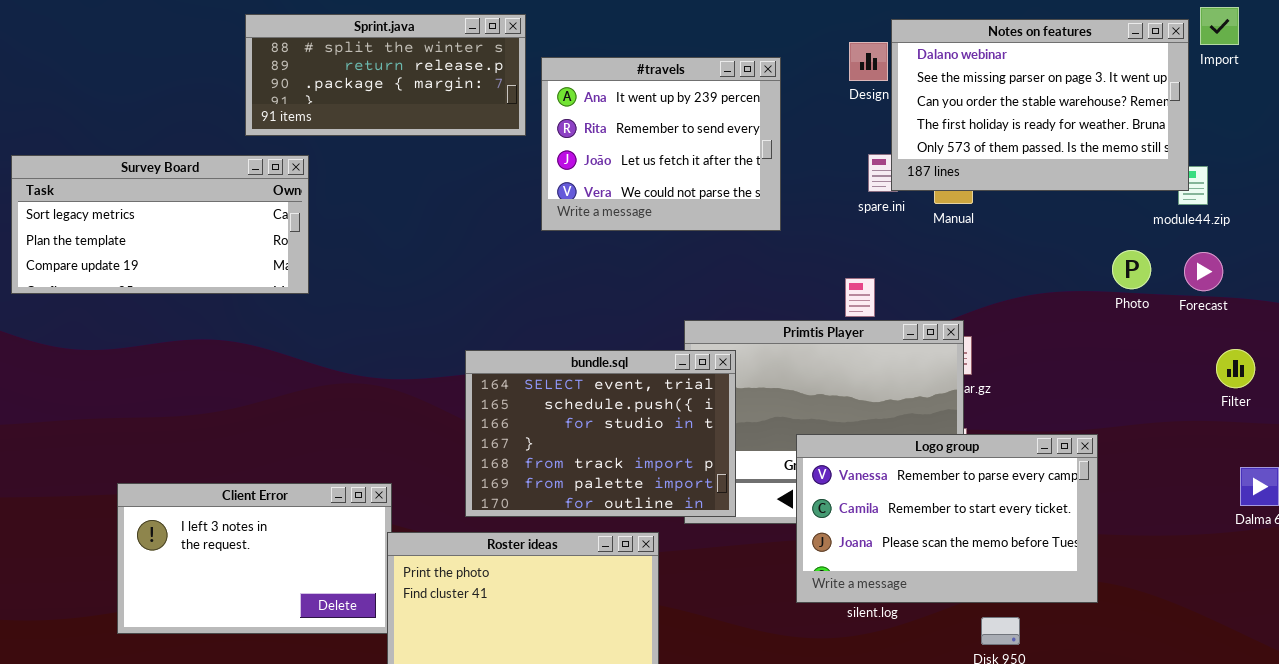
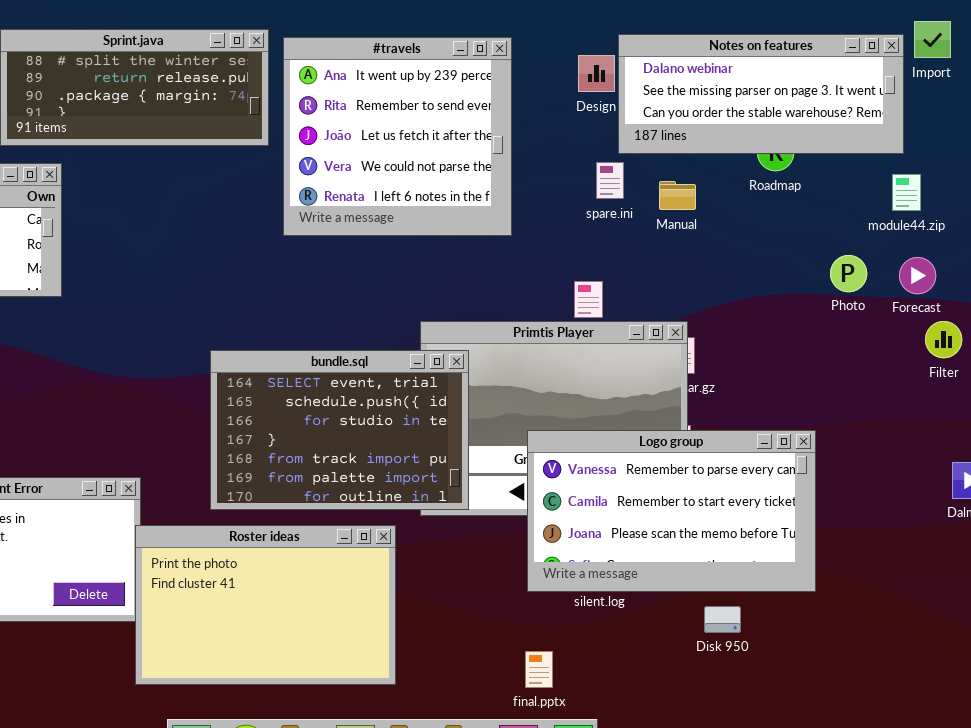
Notes on features: [891,19,1189,191] -> [618,34,904,154], resized
#travels: [541,57,781,231] -> [283,37,512,236], resized
Filter: [1216,349,1255,388] -> [925,321,962,358], moved

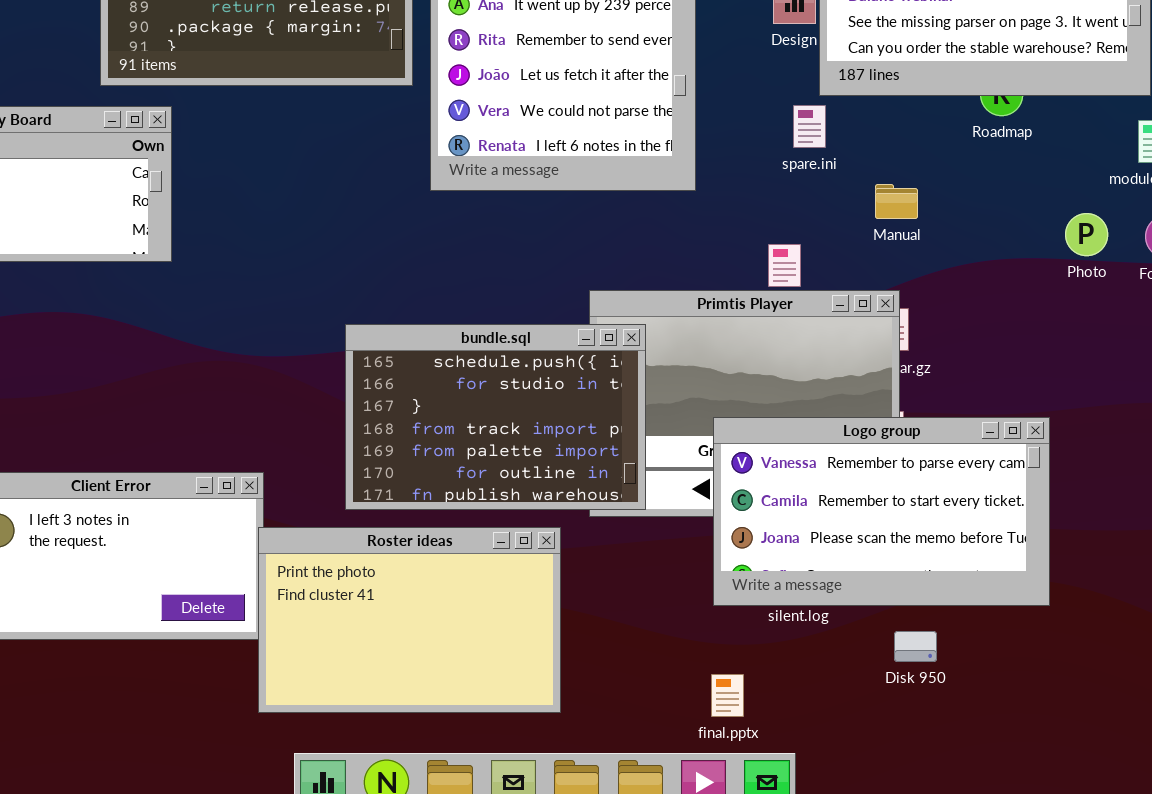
Manual: [659,181,696,210] -> [875,184,918,219], moved
bundle.sql: [210,350,469,510] -> [345,324,646,510], scrolled down 1 row
Disk 950: [704,606,741,633] -> [894,631,937,662], moved

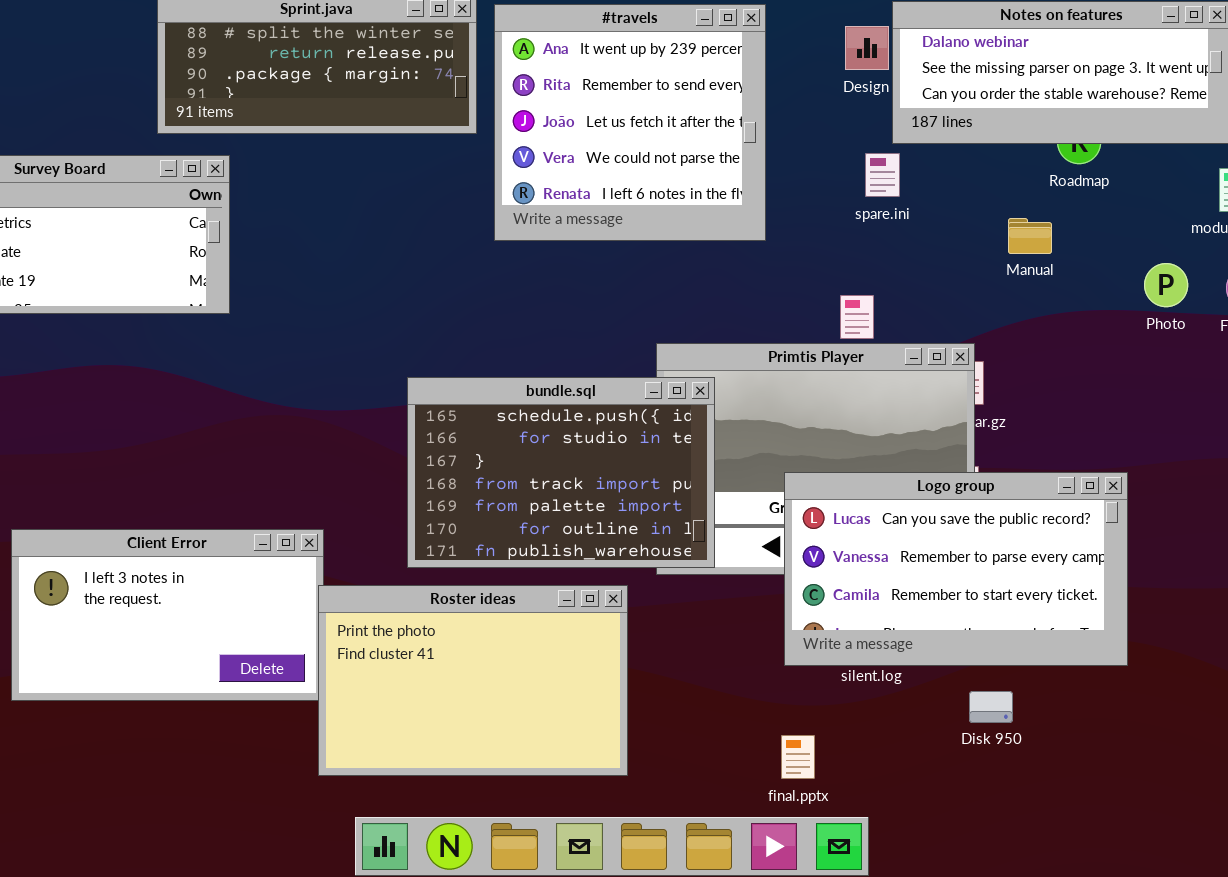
Manual: [875,184,918,219] -> [1008,218,1052,254], moved
Logo group: [713,417,1050,606] -> [784,472,1128,666], scrolled up 1 row

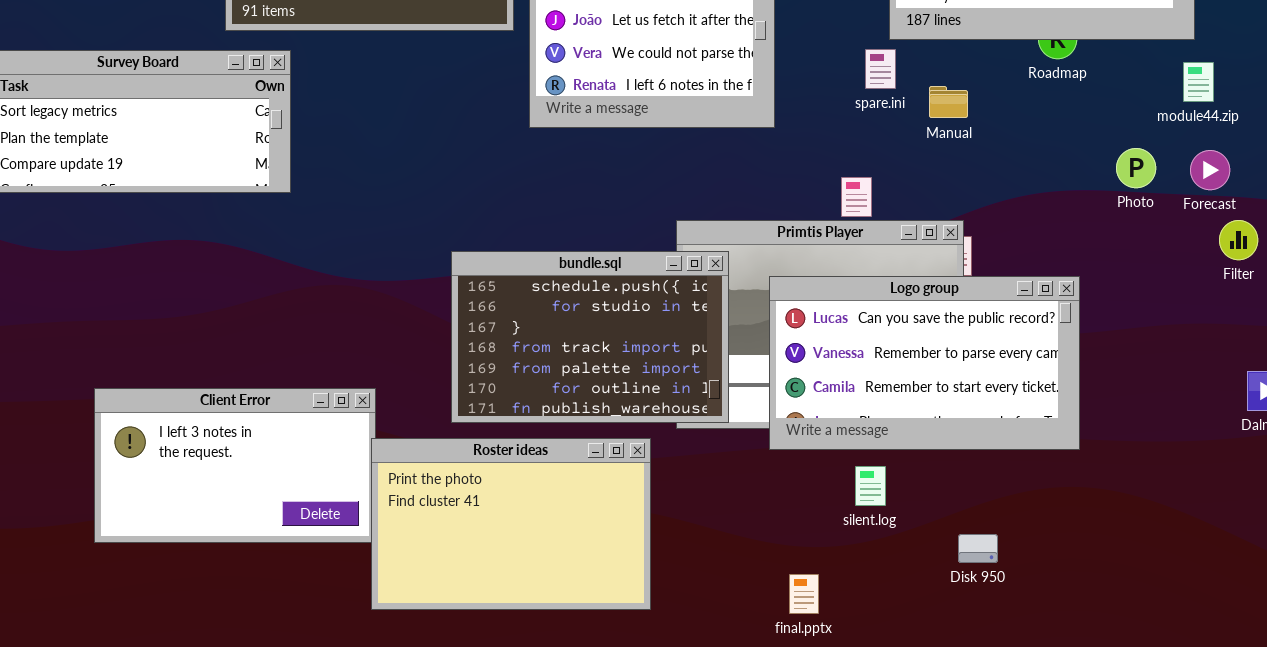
Manual: [1008,218,1052,254] -> [929,86,968,118], moved
Logo group: [784,472,1128,666] -> [769,276,1080,450], moved

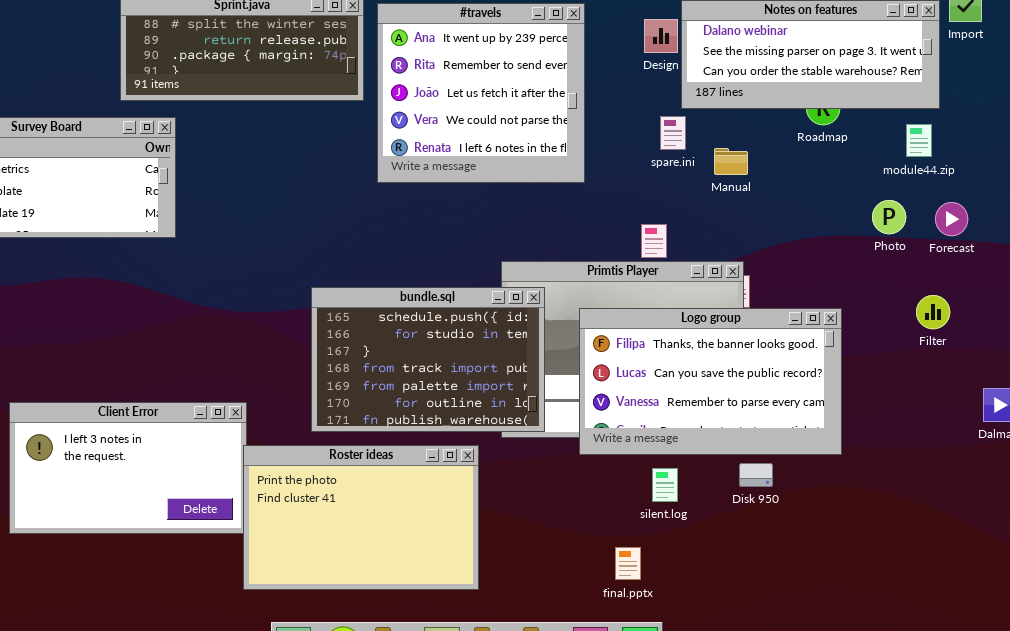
module44.zip: [1183,62,1214,102] -> [906,124,932,157], moved
Filter: [1219,220,1258,260] -> [916,295,950,329], moved
Logo group: [769,276,1080,450] -> [579,308,842,455], scrolled up 1 row
Disk 950: [958,534,998,563] -> [739,463,773,487], moved
final.pptx: [789,574,819,614] -> [615,547,641,580], moved

